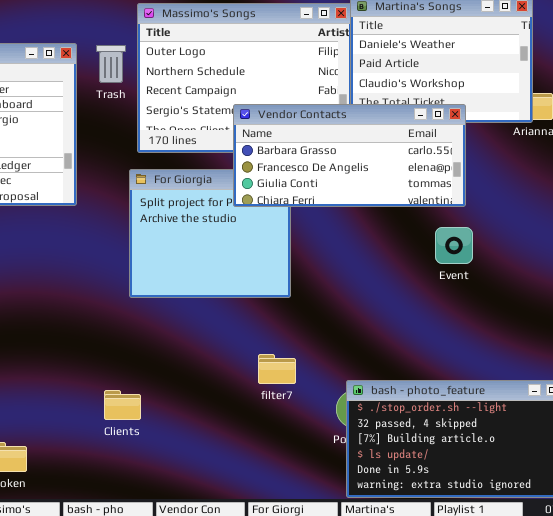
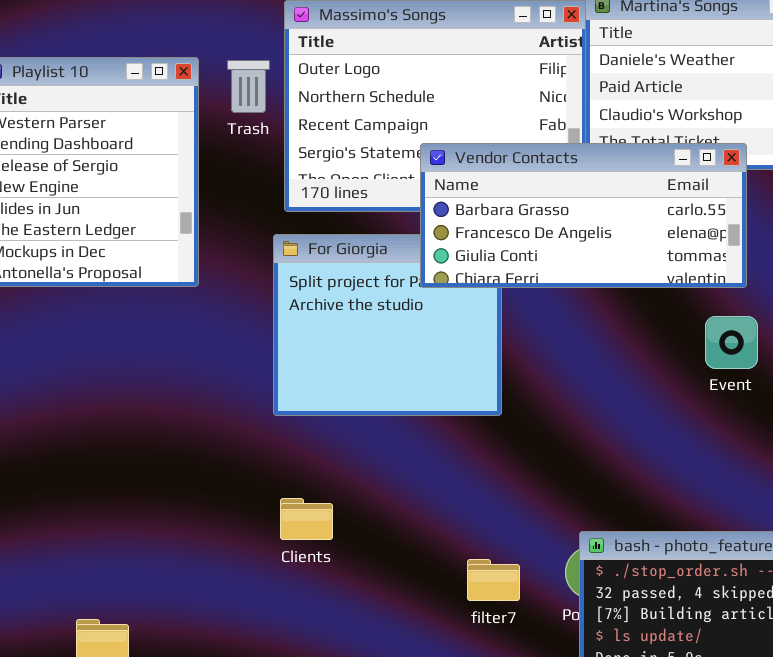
filter7: [258,354,296,384] -> [467,559,520,601], moved
Clients: [104,390,141,420] -> [280,498,333,540], moved

